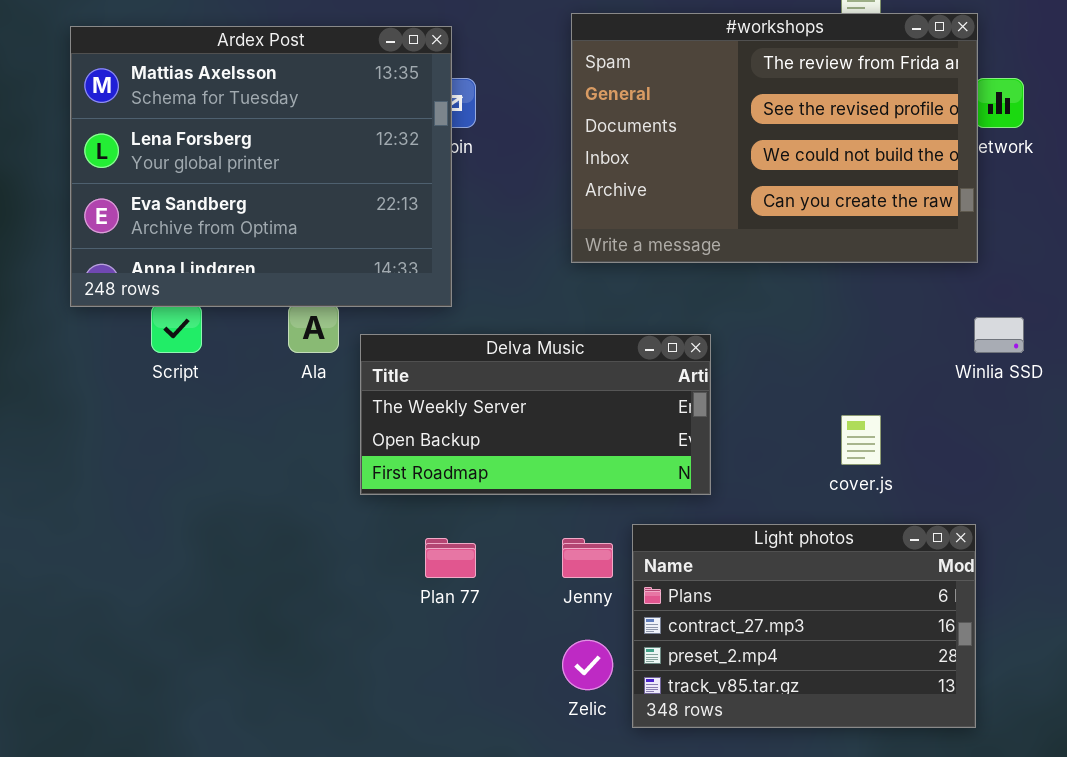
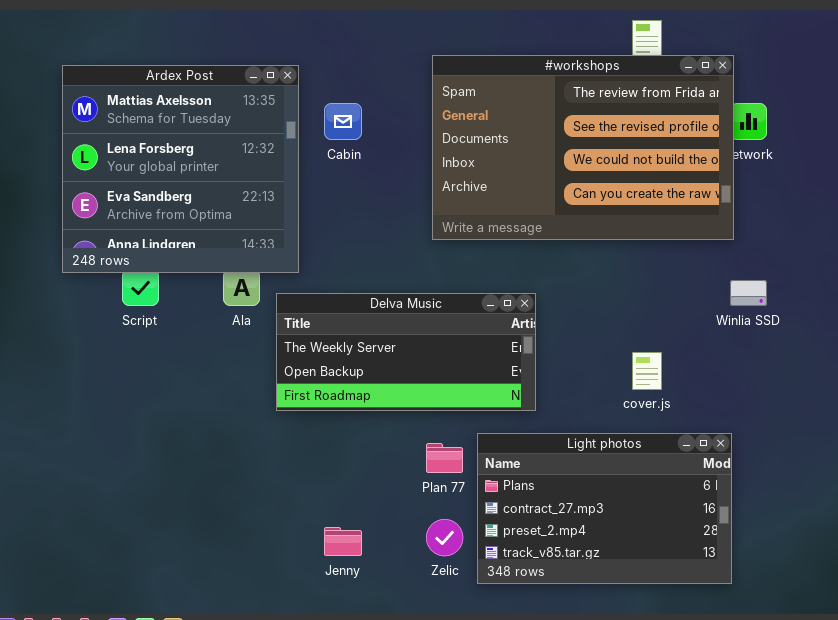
Ardex Post: [70,26,452,307] -> [62,65,299,273], resized
Plan 77: [425,538,476,578] -> [426,443,463,473], moved
Jenny: [562,538,613,578] -> [324,527,362,556], moved

